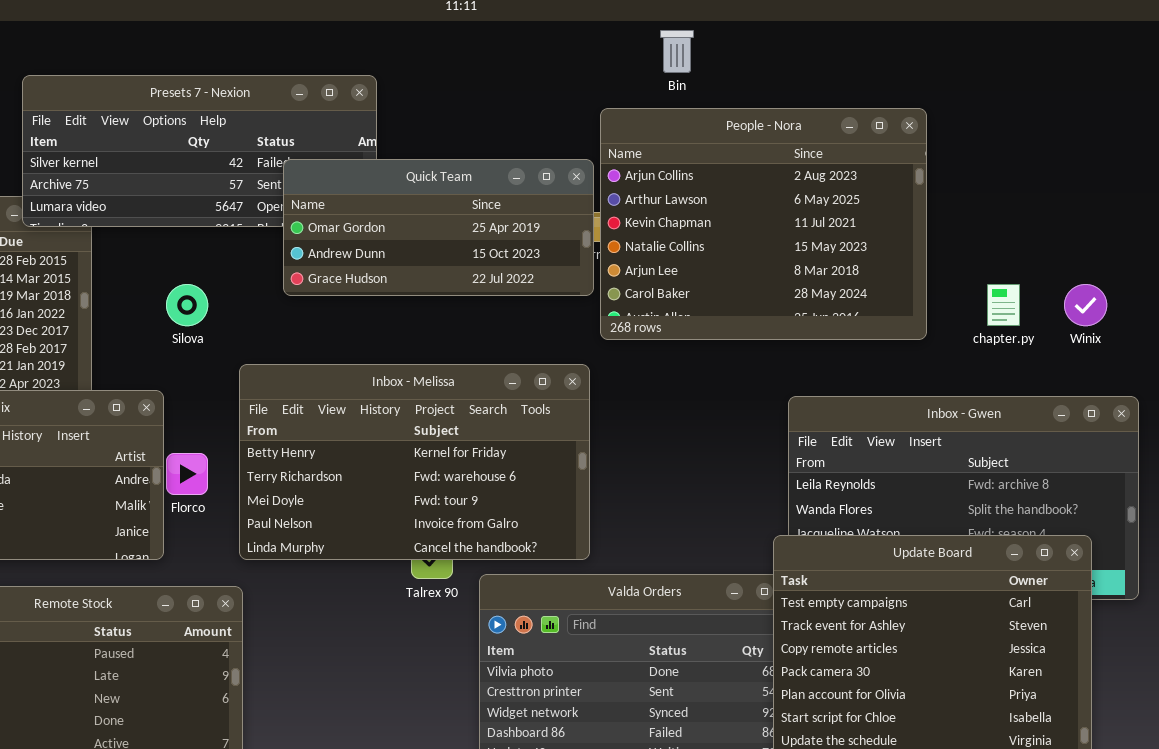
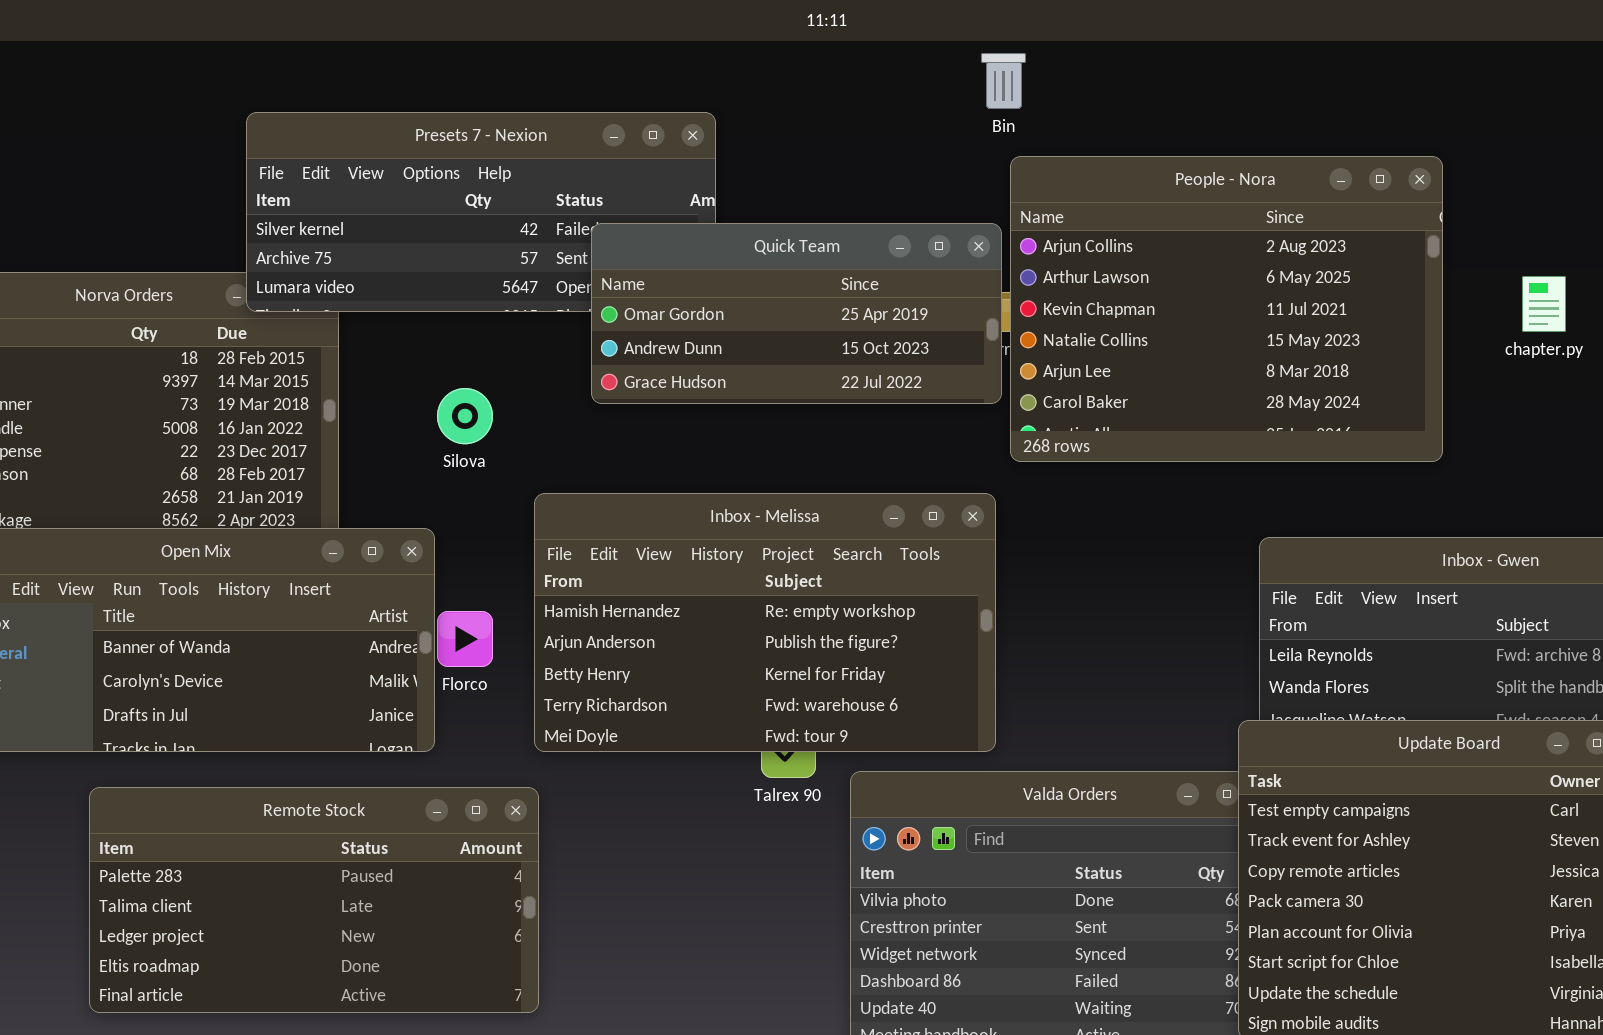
Bin: [660,30,694,73] -> [981,53,1026,109], moved
chapter.py: [987,284,1020,326] -> [1522,276,1566,332], moved
Inbox - Melissa: [239,364,590,560] -> [534,493,996,752], scrolled up 2 rows

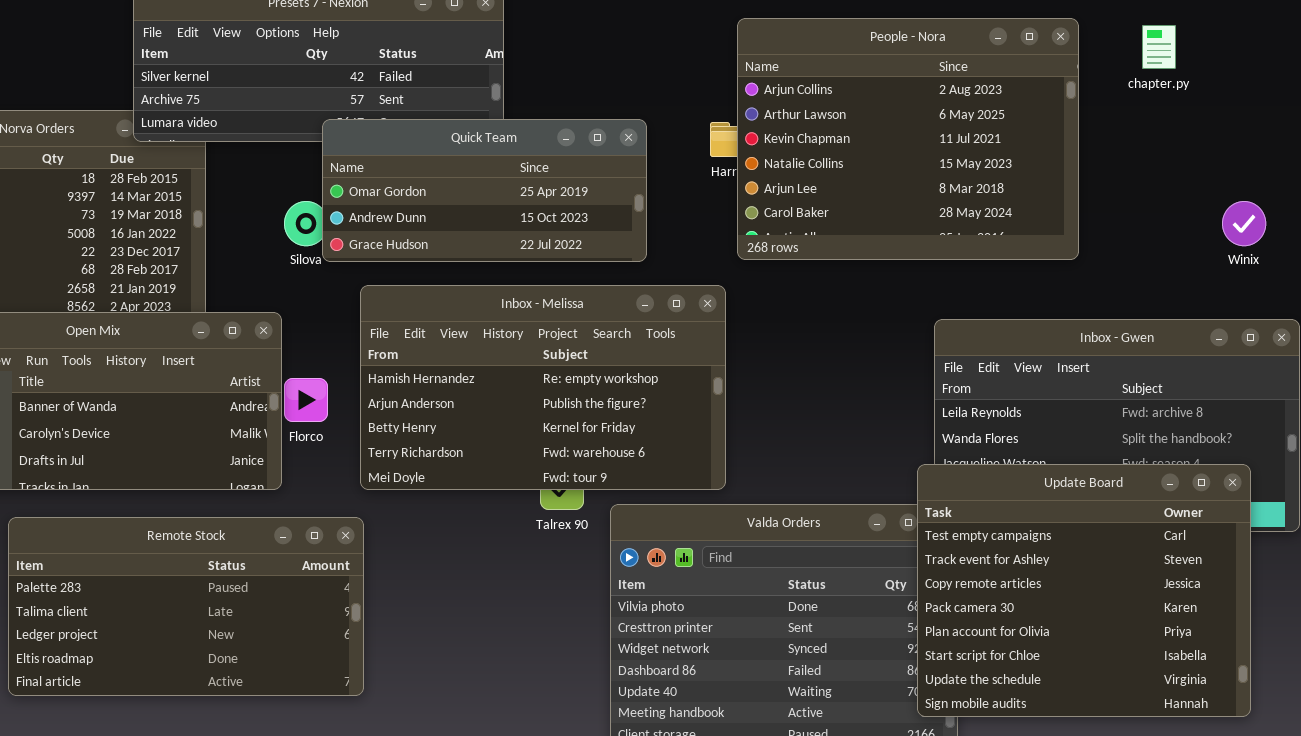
Quick Team: [591,223,1002,404] -> [322,119,647,262], moved
chapter.py: [1522,276,1566,332] -> [1142,25,1176,69], moved

